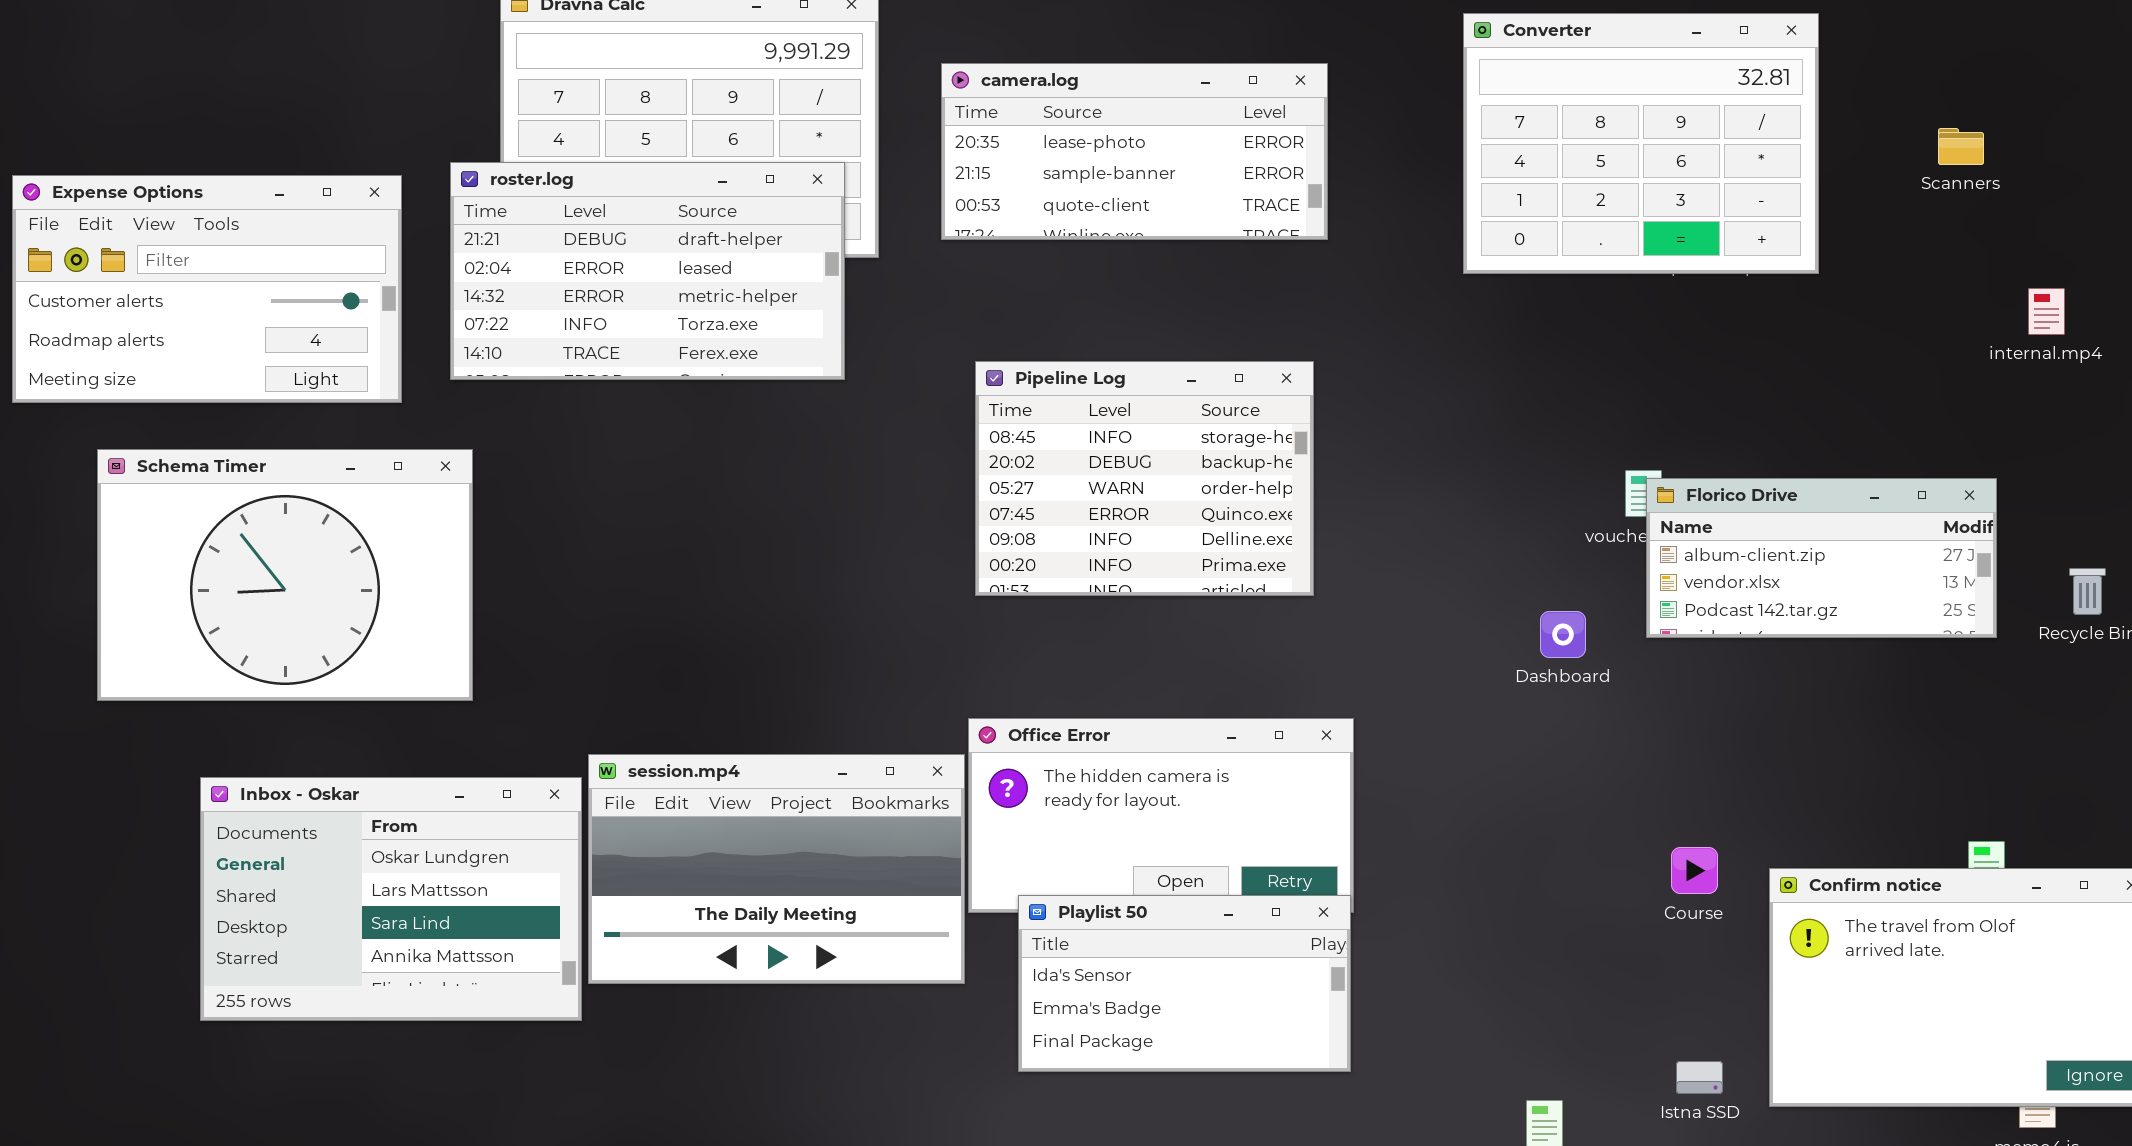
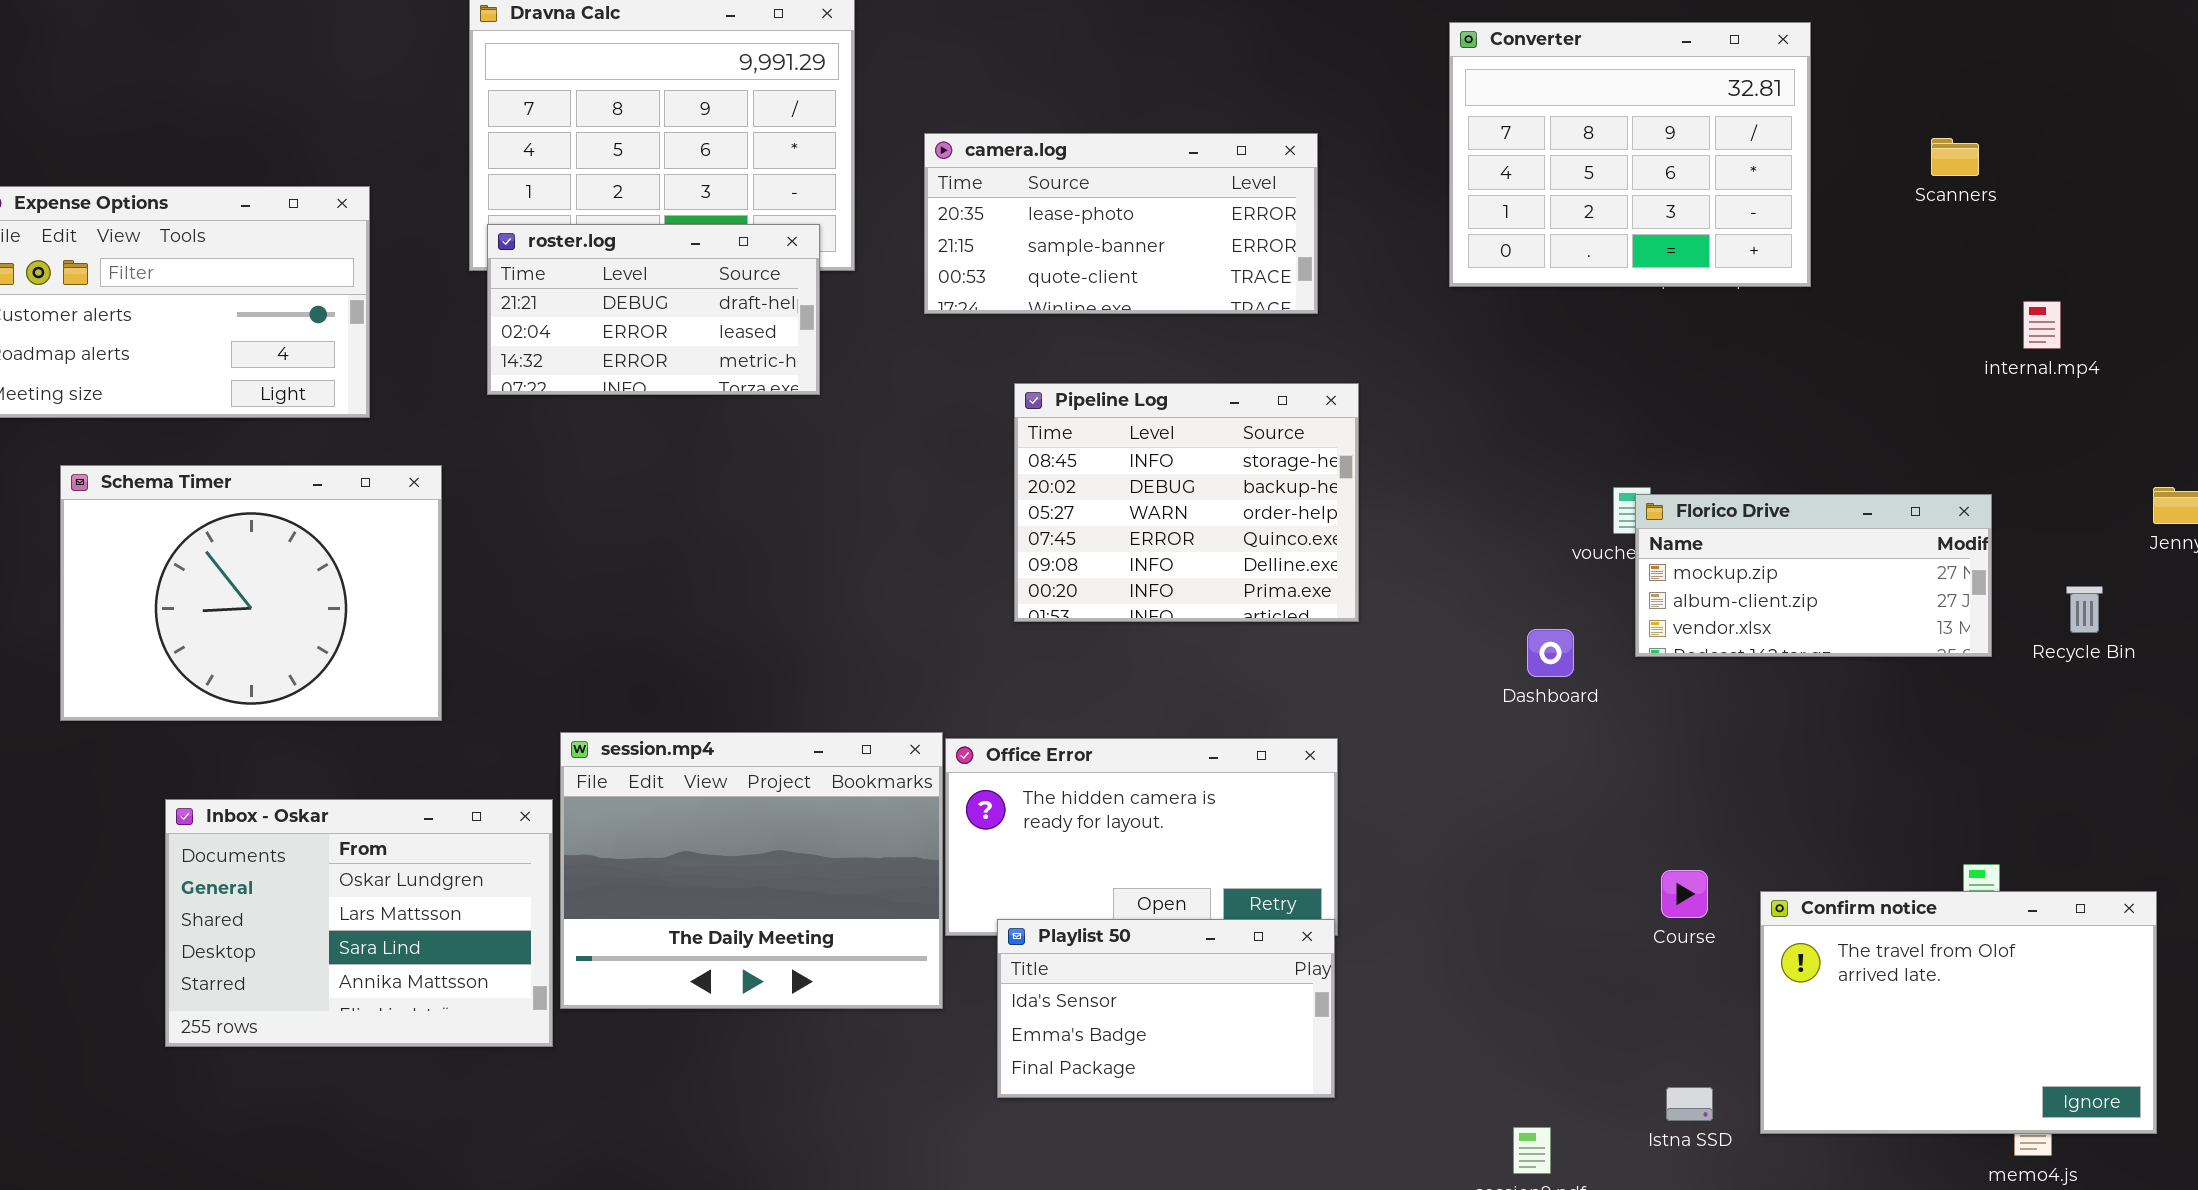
camera.log: [941,63,1328,240] -> [924,133,1318,314], moved
roster.log: [450,162,845,380] -> [487,224,820,395], resized
Pipeline Log: [975,361,1314,596] -> [1014,383,1359,622], moved
Florico Drive: [1646,478,1997,638] -> [1635,494,1992,657], scrolled up 1 row
session.mp4: [588,754,965,984] -> [560,732,943,1009], resized

